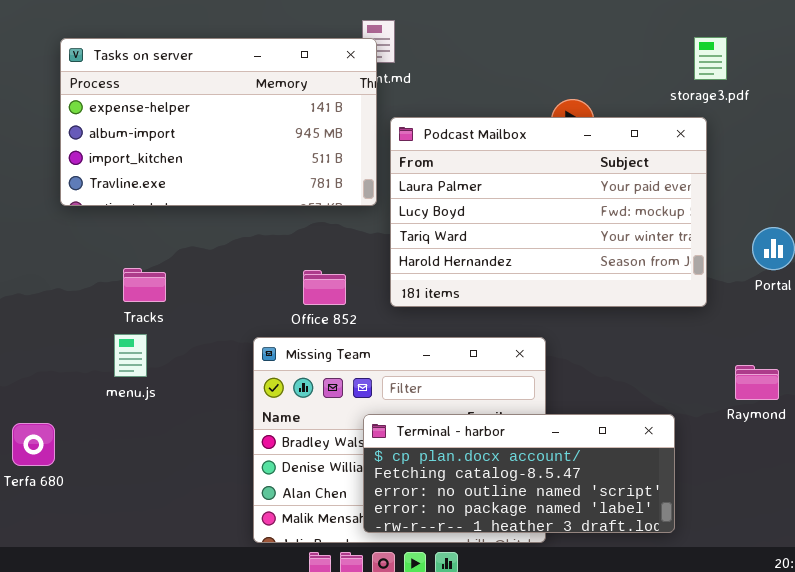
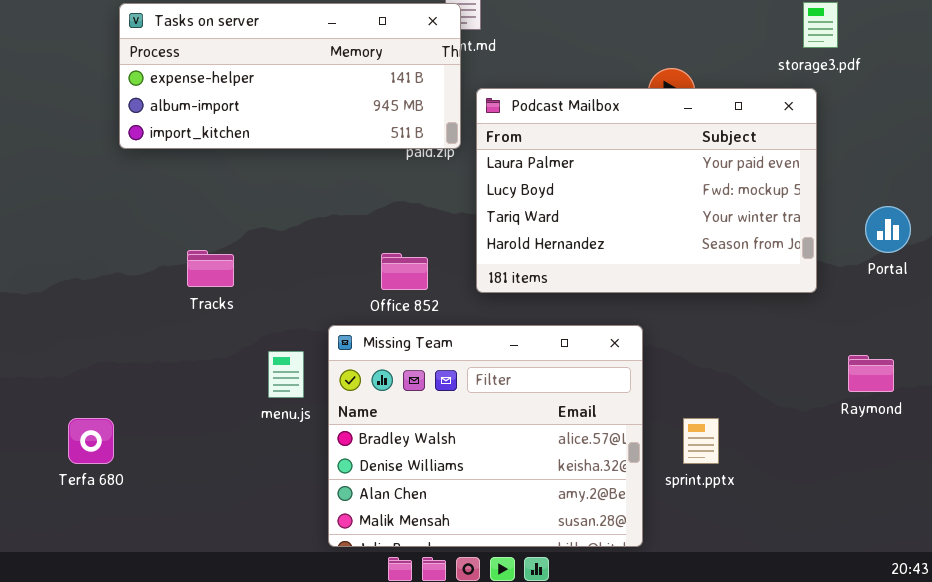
Tasks on server: [60,38,377,206] -> [119,3,461,149], resized
menu.js: [114,334,147,377] -> [268,351,304,398], moved
Terminal - harbor: [363,414,675,533] -> none, closed

